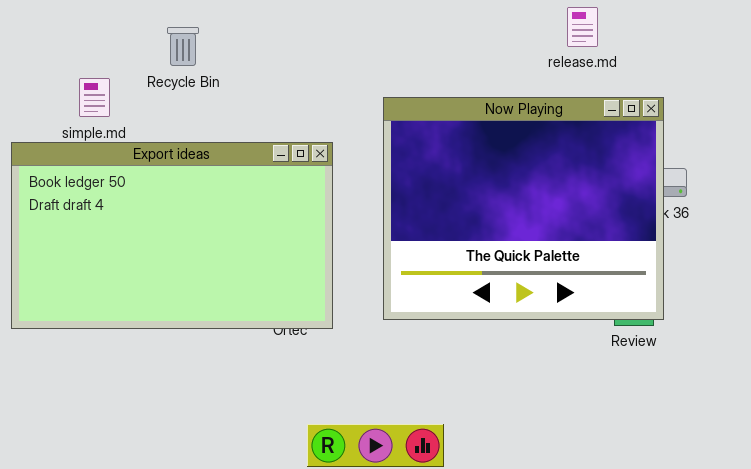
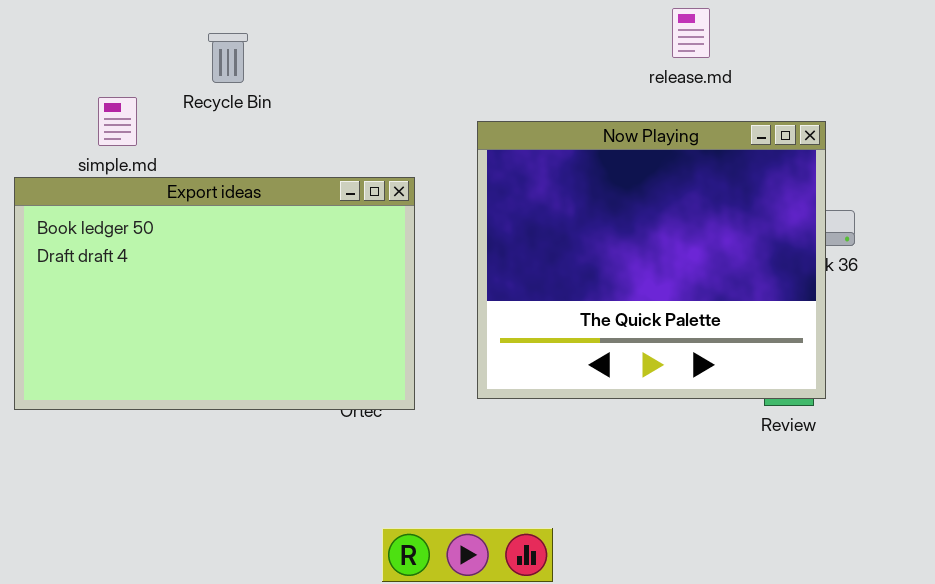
release.md: [567,7,598,47] -> [672,8,710,58], moved

